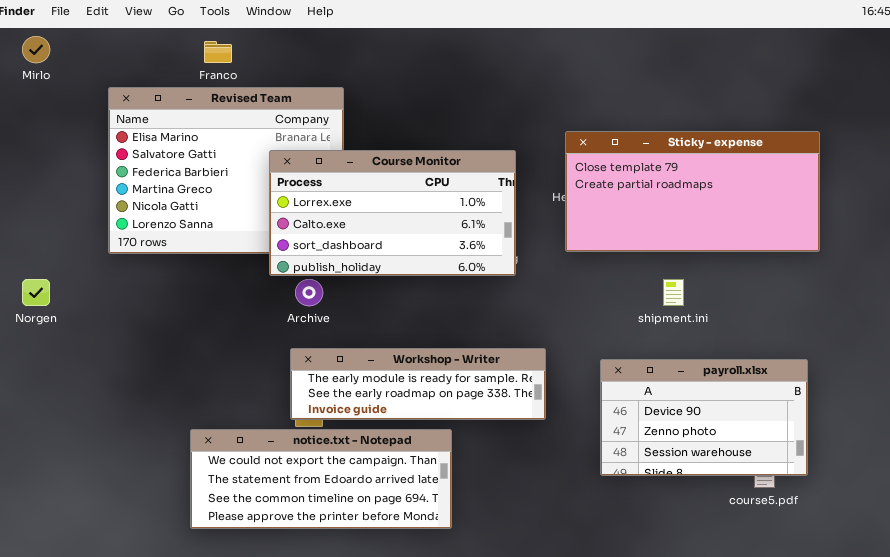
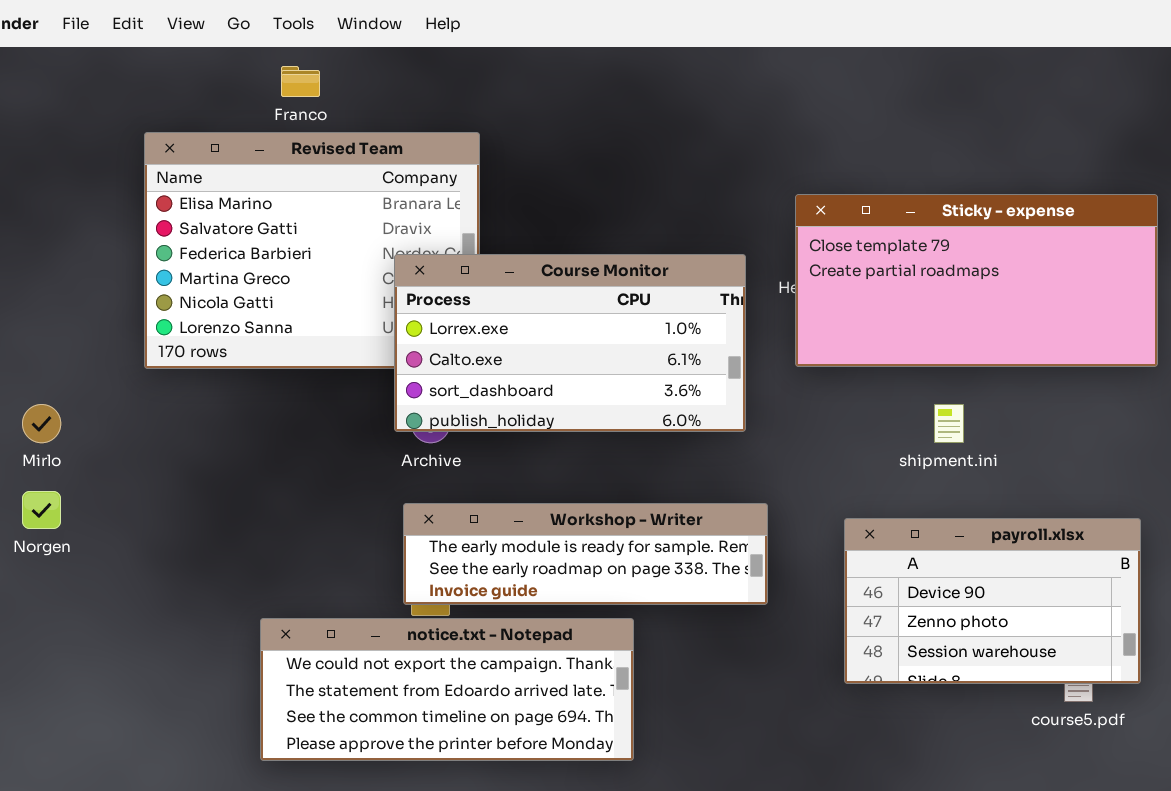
Mirlo: [22,36,50,63] -> [22,404,61,443], moved
Course Monitor: [269,150,516,276] -> [394,254,746,432], moved
Norgen: [22,279,50,306] -> [22,491,61,529], moved

